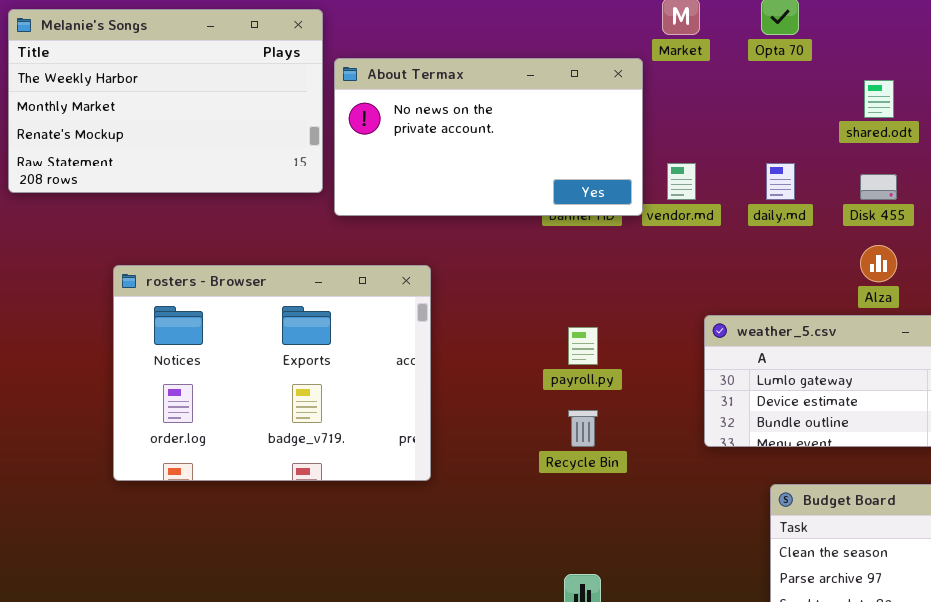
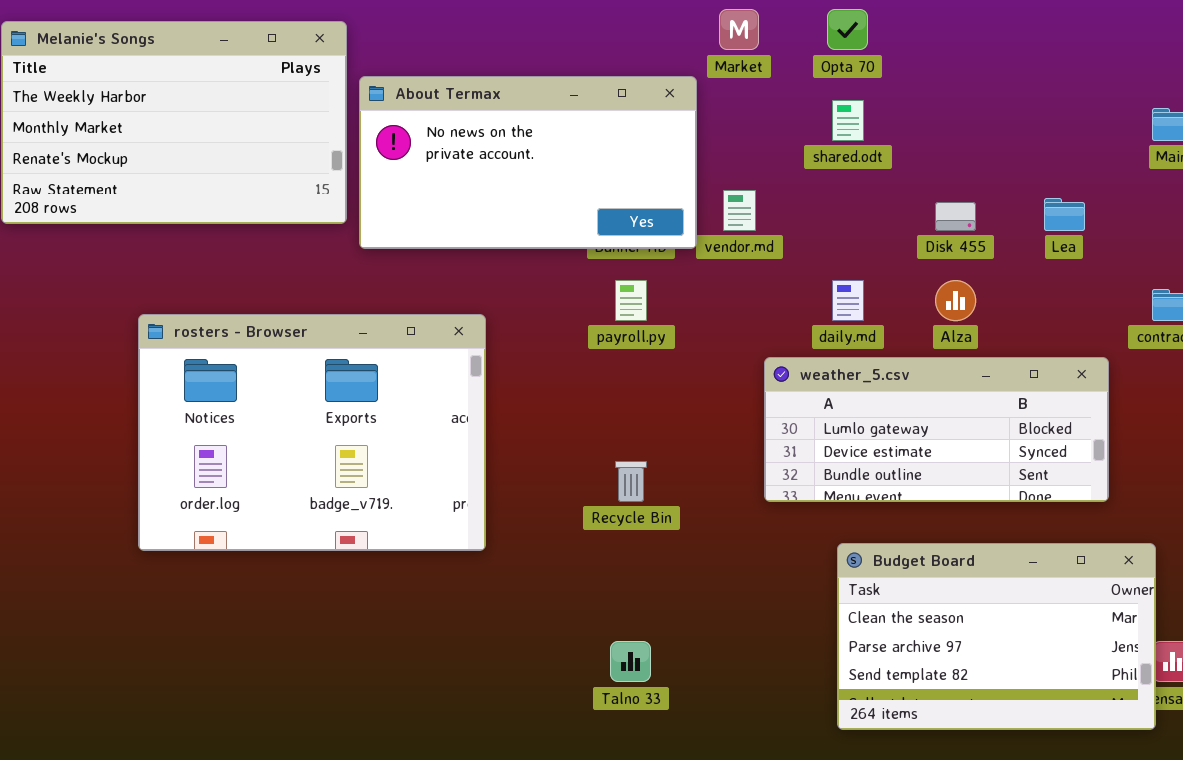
shared.odt: [864,80,894,118] -> [832,100,864,141], moved
daily.md: [766,163,795,200] -> [832,280,864,321], moved
rosters - Browser: [113,265,431,481] -> [138,314,486,551], moved
payroll.py: [568,327,598,365] -> [615,280,647,321], moved

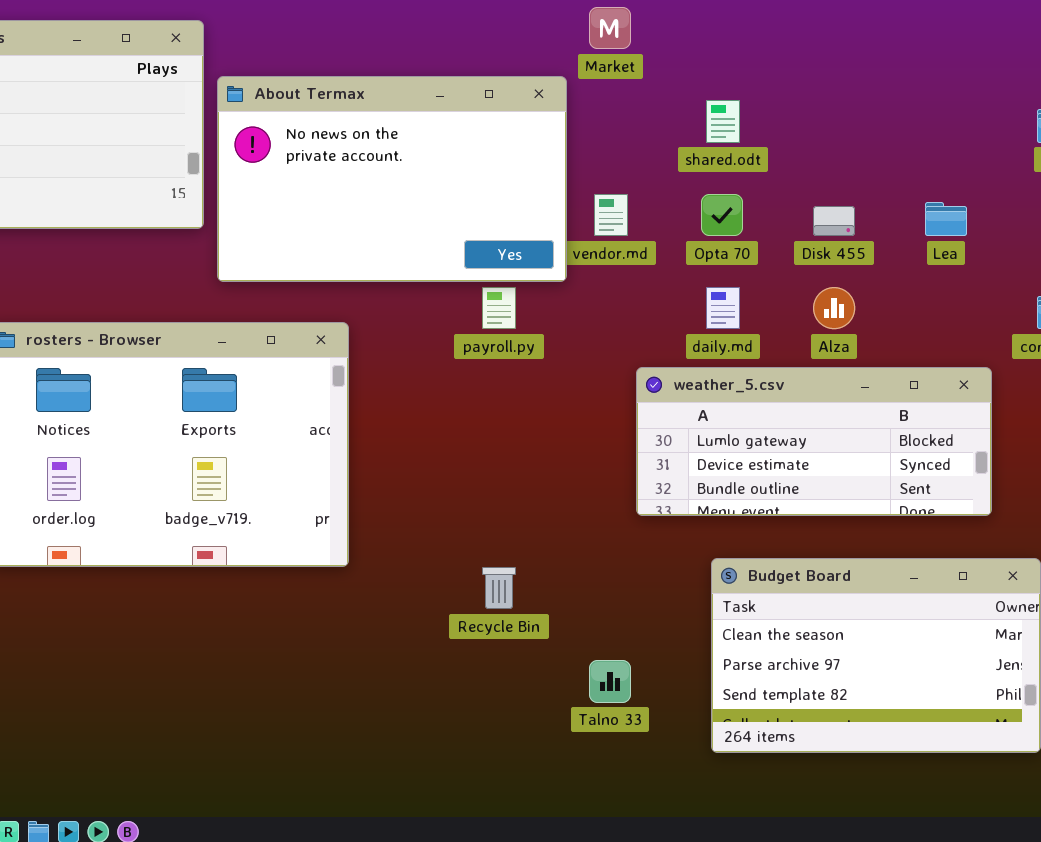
Opta 70: [827,9,868,50] -> [701,194,743,236], moved
About Termax: [359,76,697,249] -> [217,76,567,282], resized
Recycle Bin: [615,461,647,502] -> [482,567,516,609], moved
Talno 33: [610,641,651,682] -> [589,660,631,703], moved

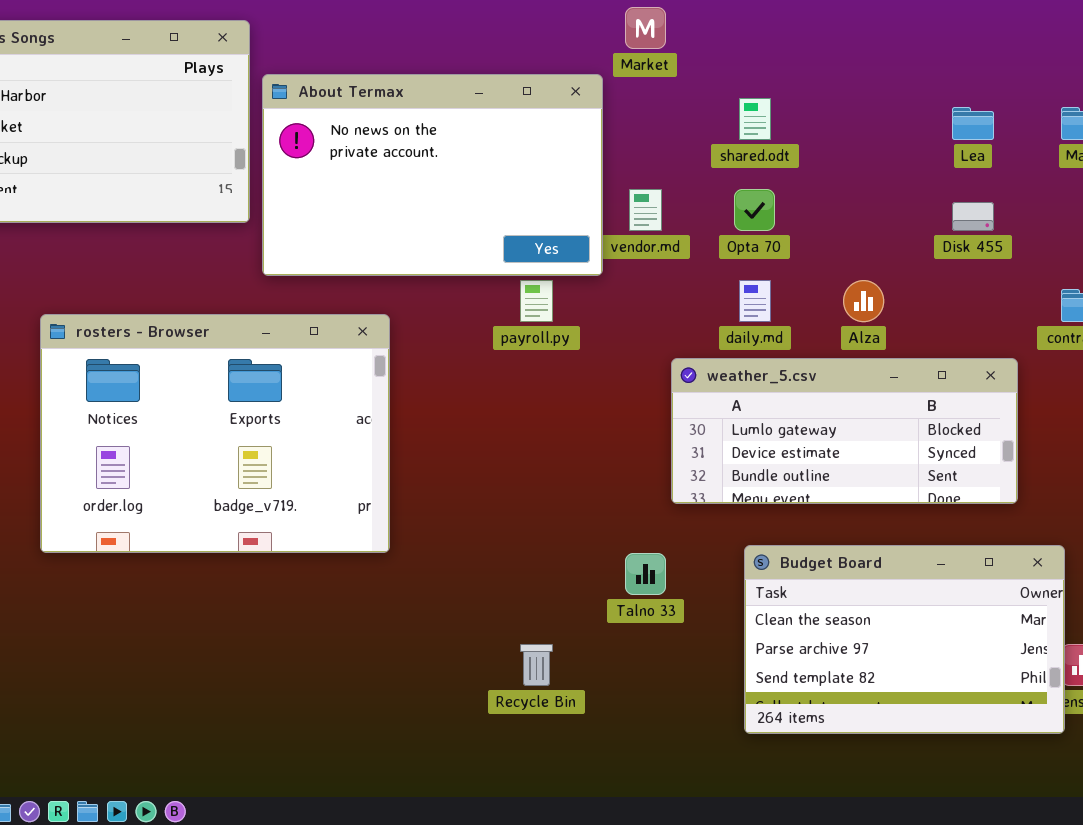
Lea: [925,202,967,236] -> [952,107,994,140], moved
Disk 455: [813,206,855,236] -> [952,202,994,231], moved
Recycle Bin: [482,567,516,609] -> [520,644,553,686], moved
Talno 33: [589,660,631,703] -> [625,553,666,595], moved

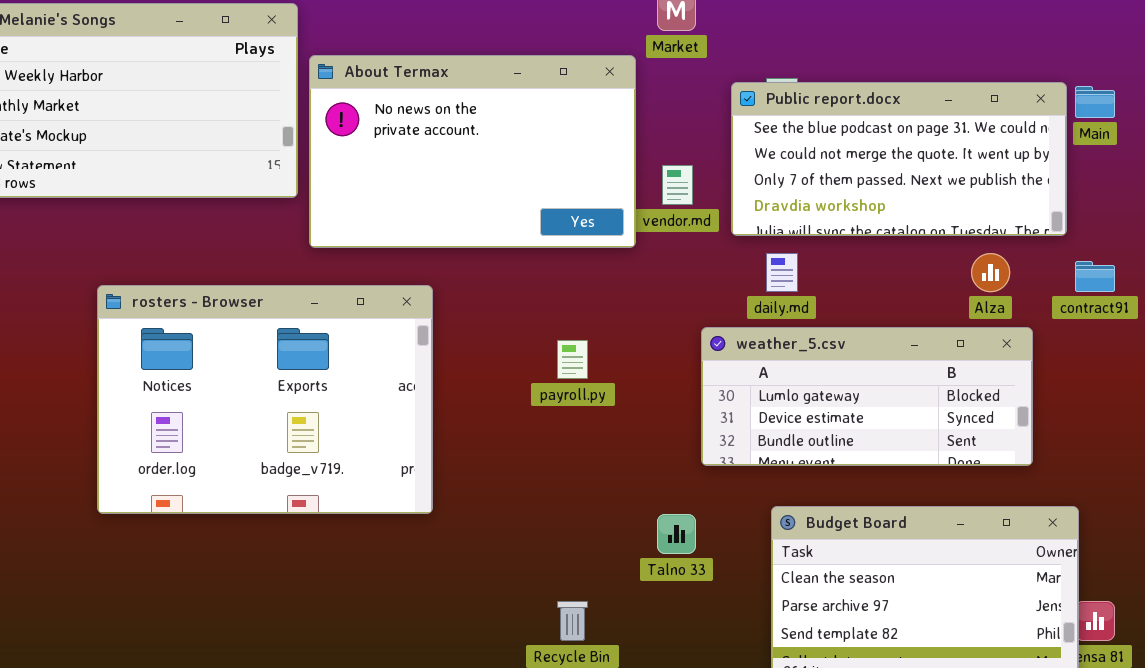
Public report.docx: none -> [731,82,1067,236], opened
payroll.py: [520,280,553,322] -> [557,340,588,379], moved
Alza: [843,280,884,322] -> [971,253,1010,292], moved

